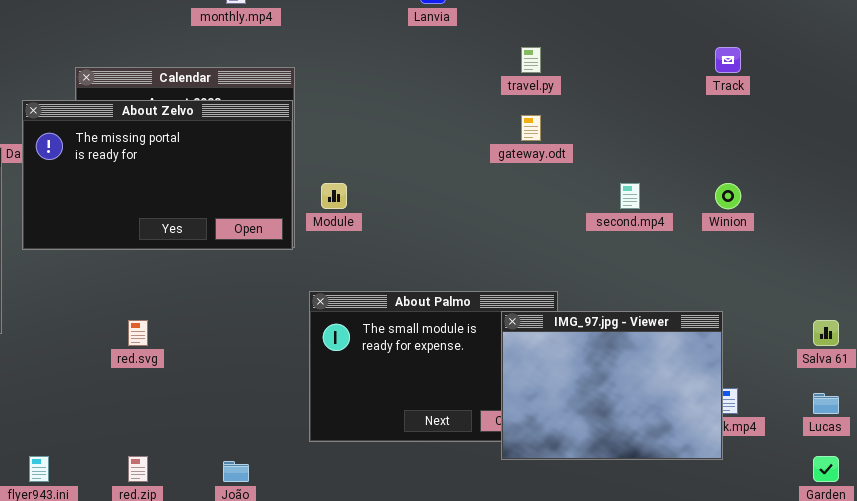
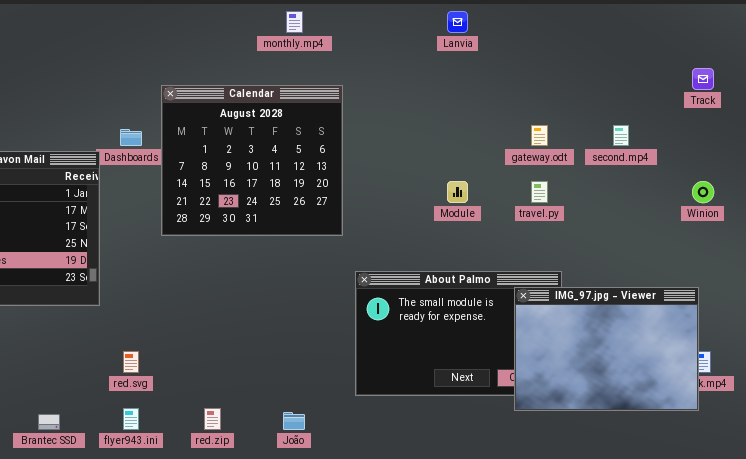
travel.py: [521,47,541,73] -> [531,181,548,203], moved
About Zelvo: [22,100,293,250] -> none, closed
Module: [321,183,347,209] -> [447,181,468,203], moved
second.mp4: [620,183,640,209] -> [613,125,629,146], moved
red.svg: [128,320,148,346] -> [123,351,139,373], moved

